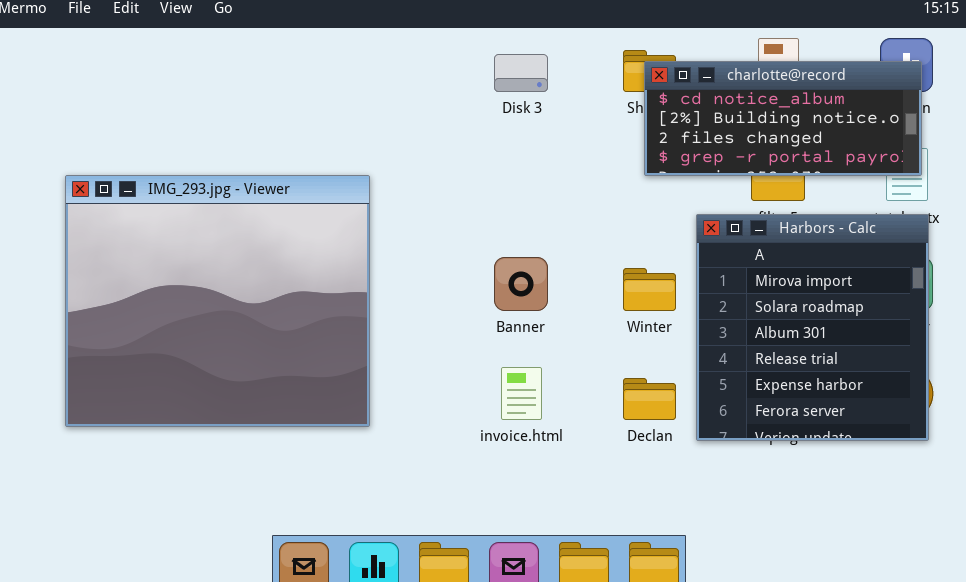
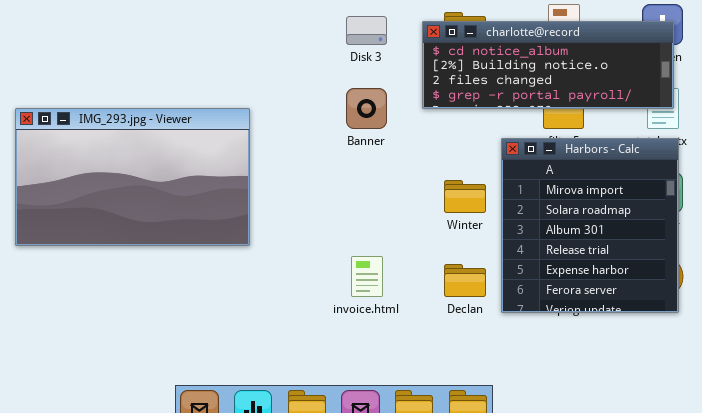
charlotte@record: [644,61,922,176] -> [422,21,674,109], resized
IMG_293.jpg - Viewer: [65,175,370,427] -> [15,108,250,246], resized
Banner: [494,257,548,311] -> [346,88,387,129], moved

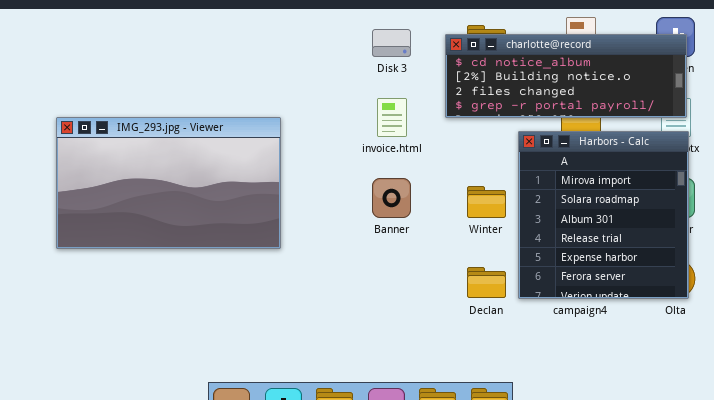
Banner: [346,88,387,129] -> [372,178,411,218], moved
Harbors - Calc: [501,138,679,313] -> [518,131,689,299], moved
invoice.html: [351,256,383,297] -> [377,98,407,137], moved

